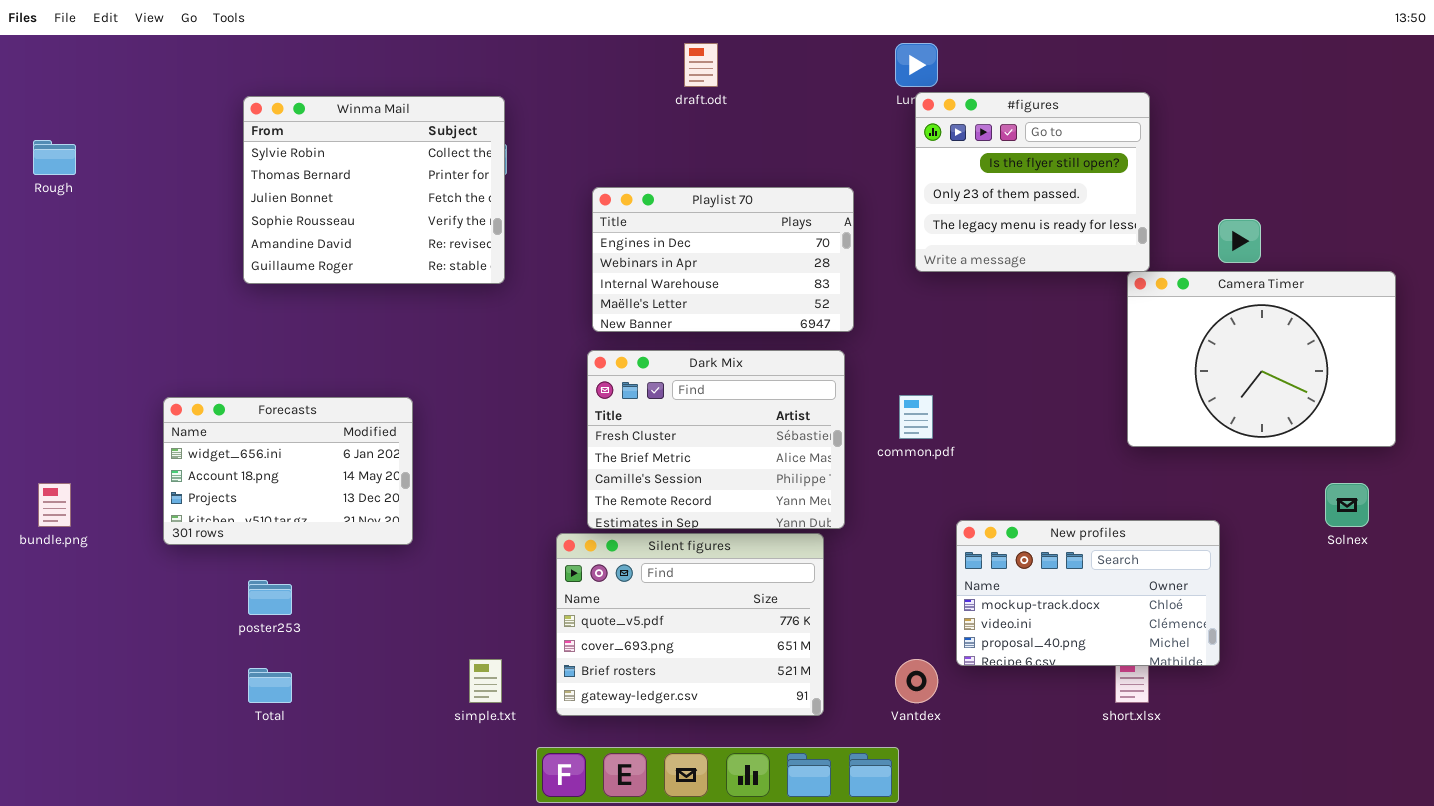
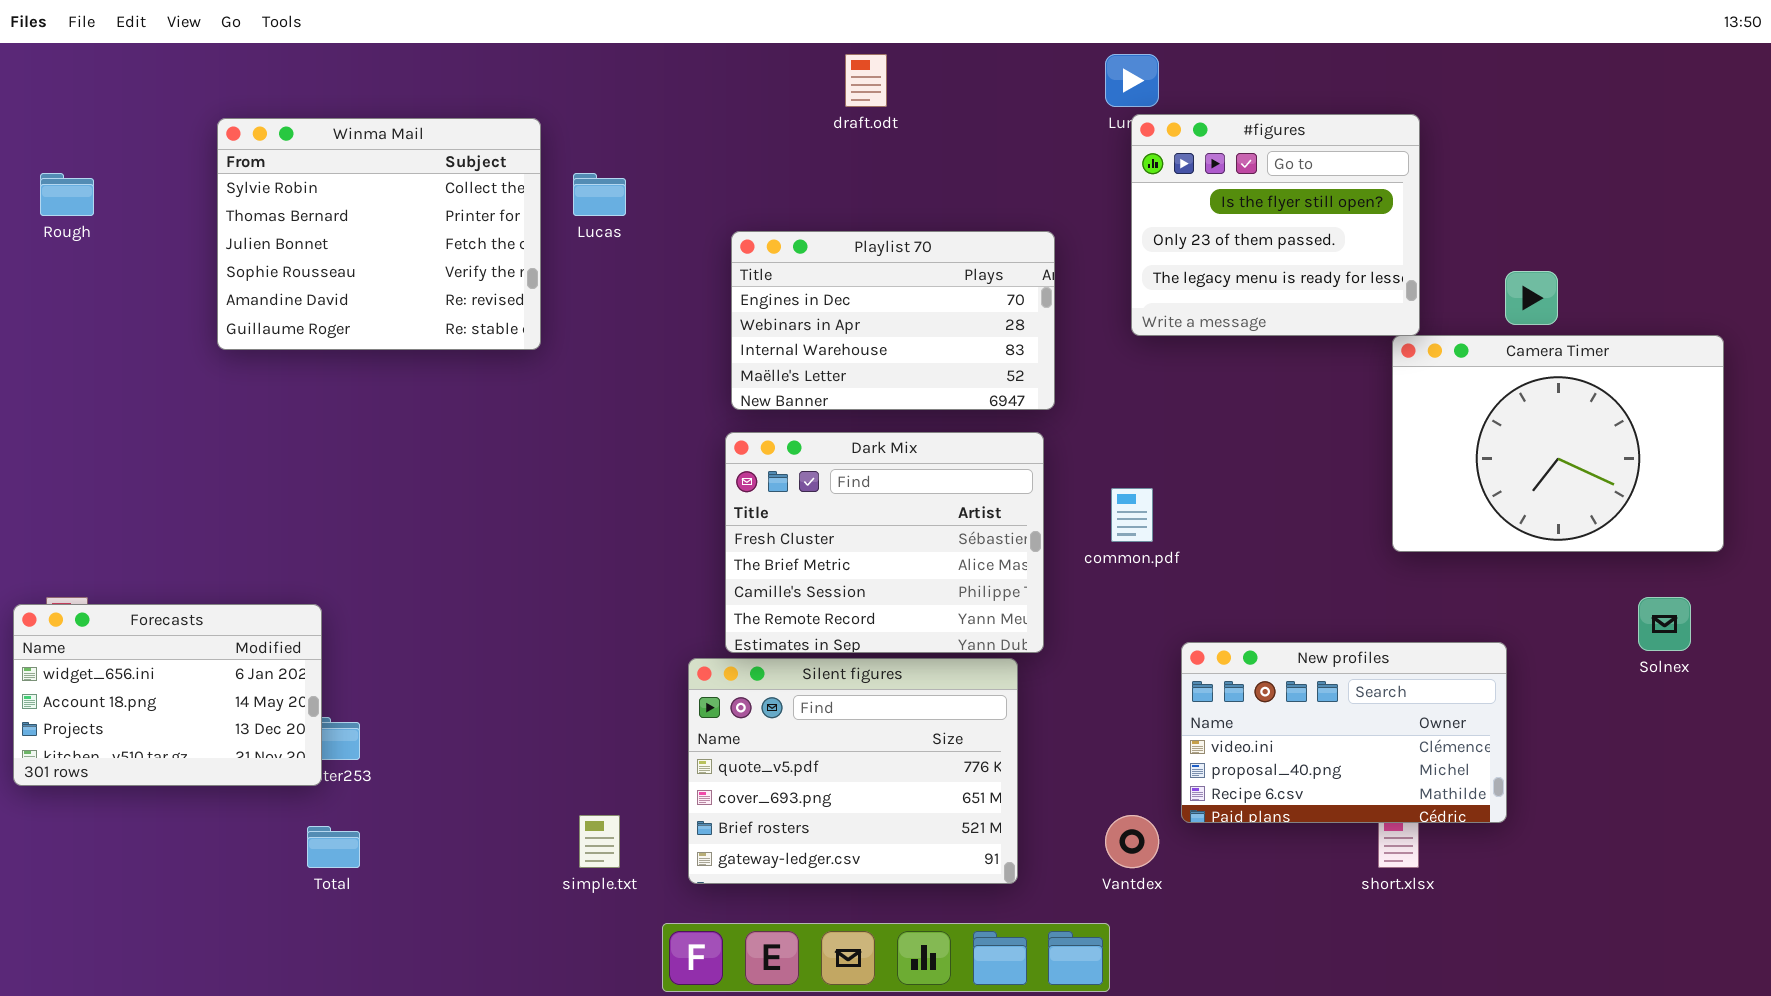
Winma Mail: [243,96,505,284] -> [217,118,541,350], moved
Forecasts: [163,397,413,545] -> [13,604,322,786], moved
New profiles: [956,520,1220,666] -> [1181,642,1507,823], scrolled down 1 row

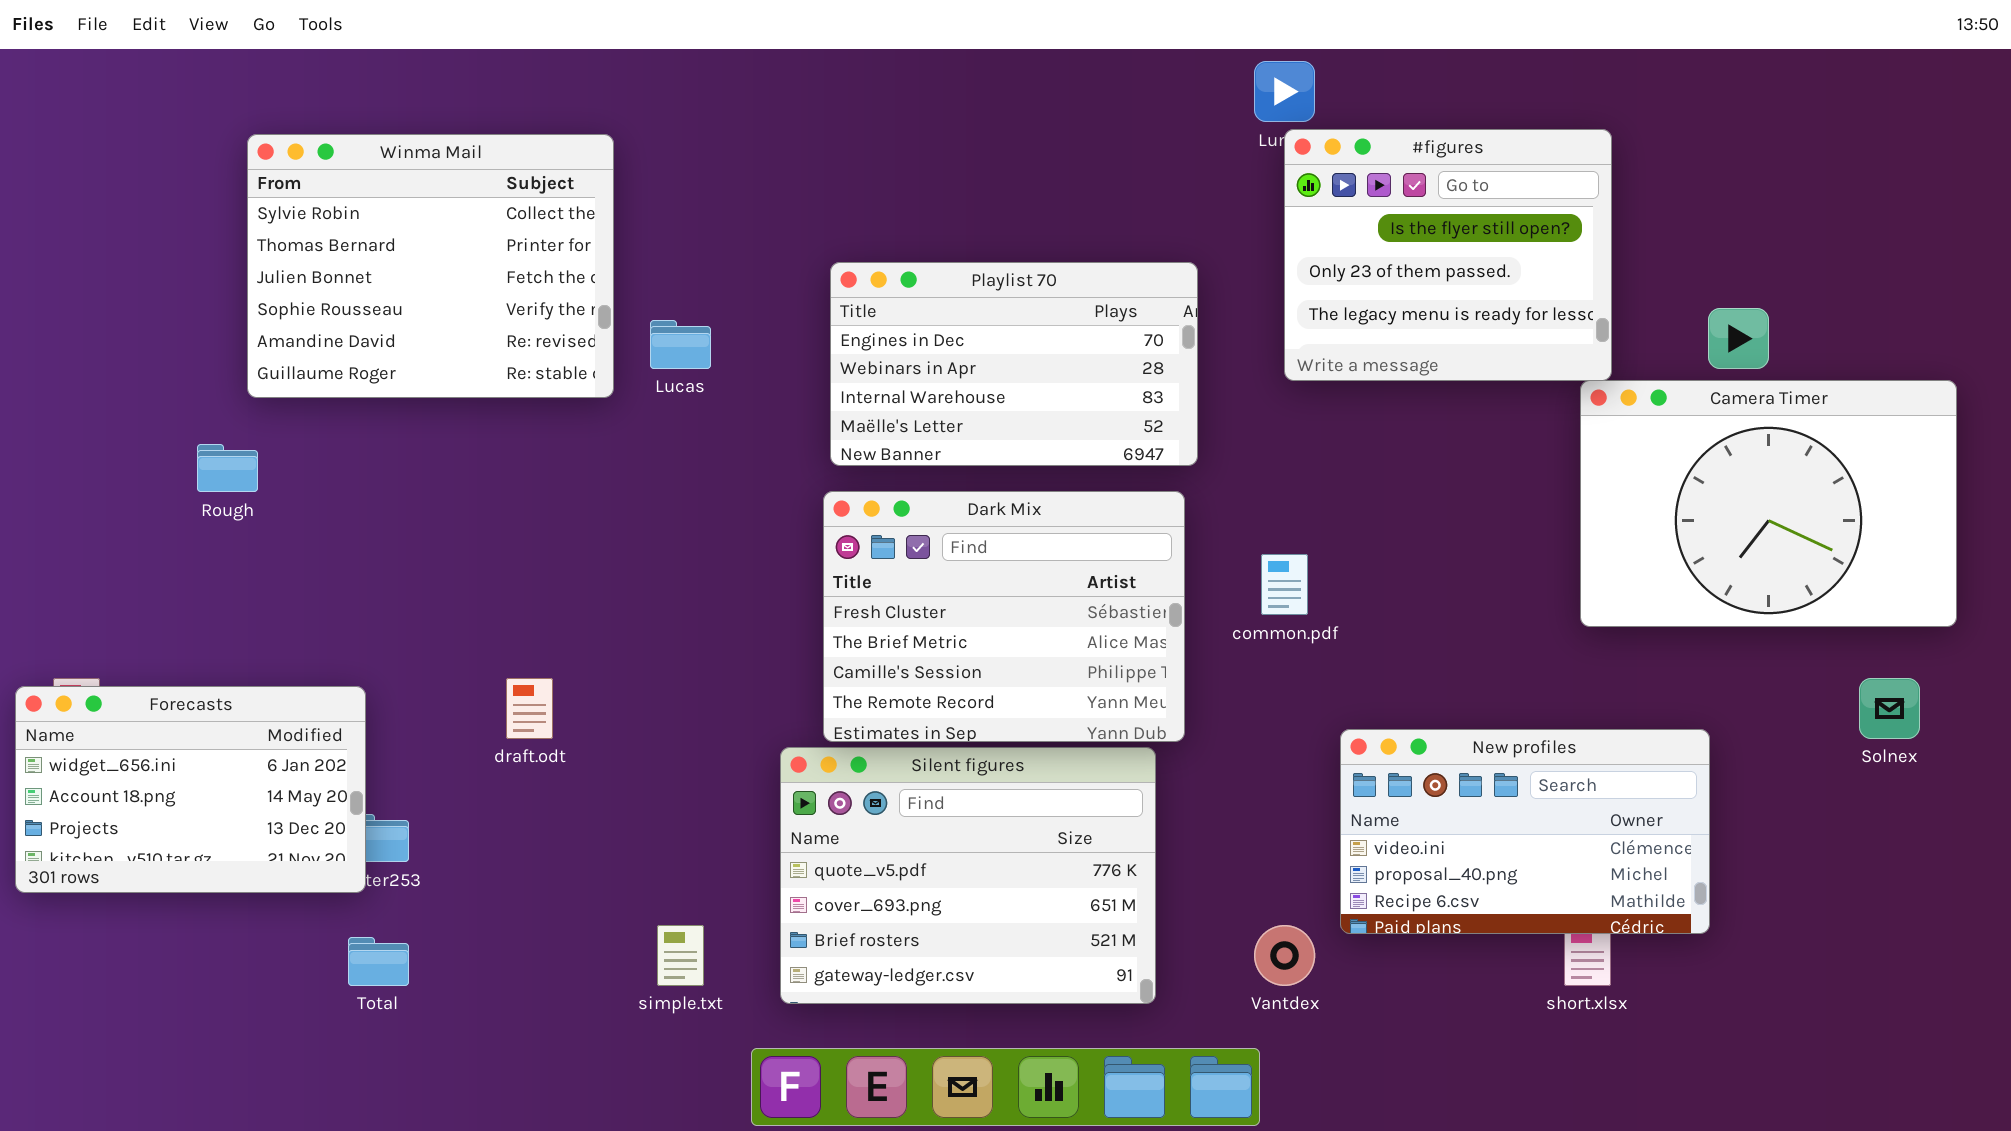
draft.odt: [845,54,887,107] -> [506,678,553,739], moved
Rough: [40,173,94,216] -> [197,444,258,492], moved
Lucas: [573,173,626,216] -> [650,320,711,369], moved

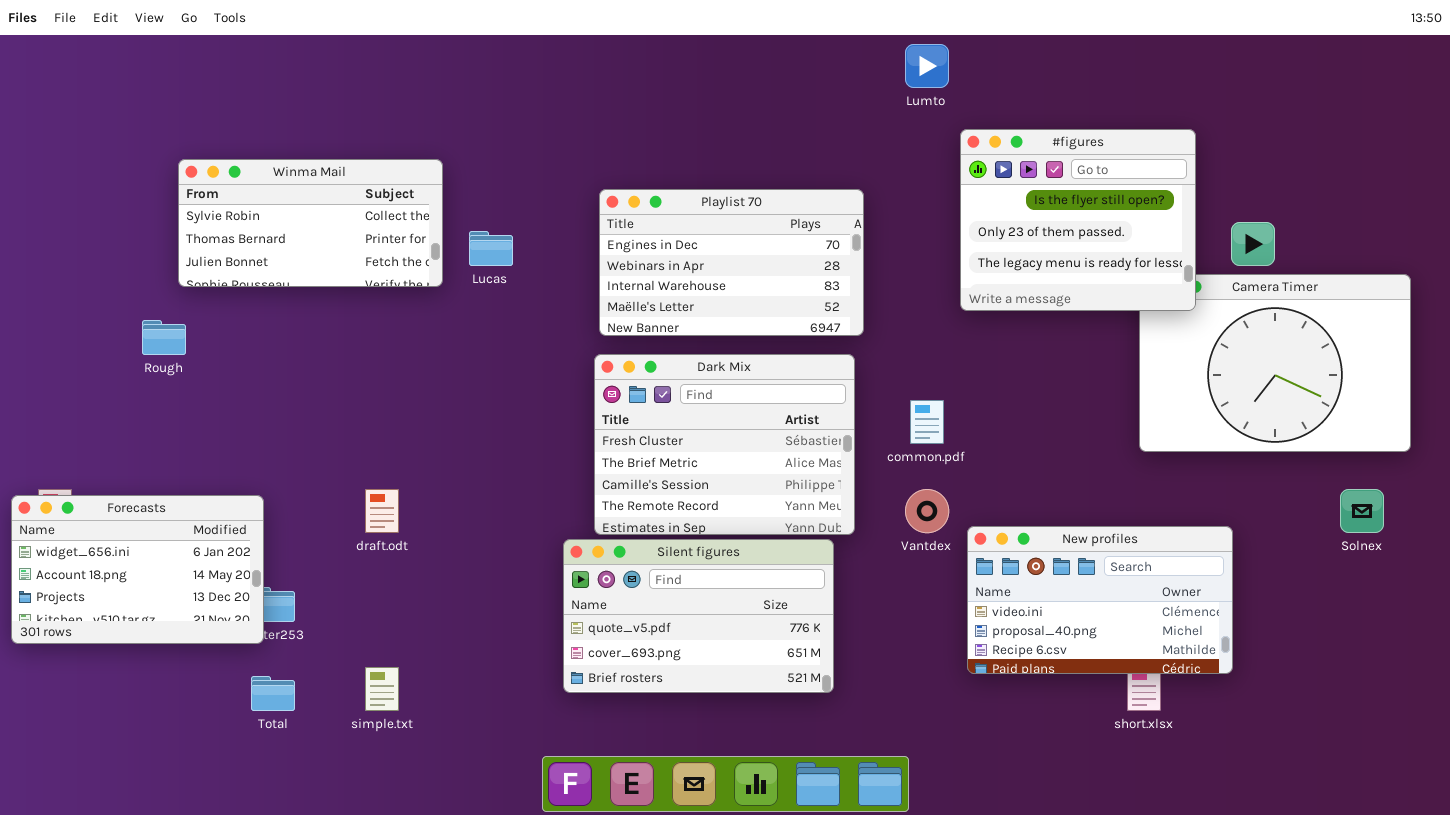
#figures: [1284,129,1612,381] -> [960,129,1196,311], moved
Winma Mail: [247,134,614,398] -> [178,159,443,287], resized
Silent figures: [780,747,1156,1004] -> [563,539,834,693], resized
simple.txt: [657,925,704,986] -> [365,667,399,711], moved
Vantdex: [1254,925,1315,986] -> [905,489,949,533], moved

